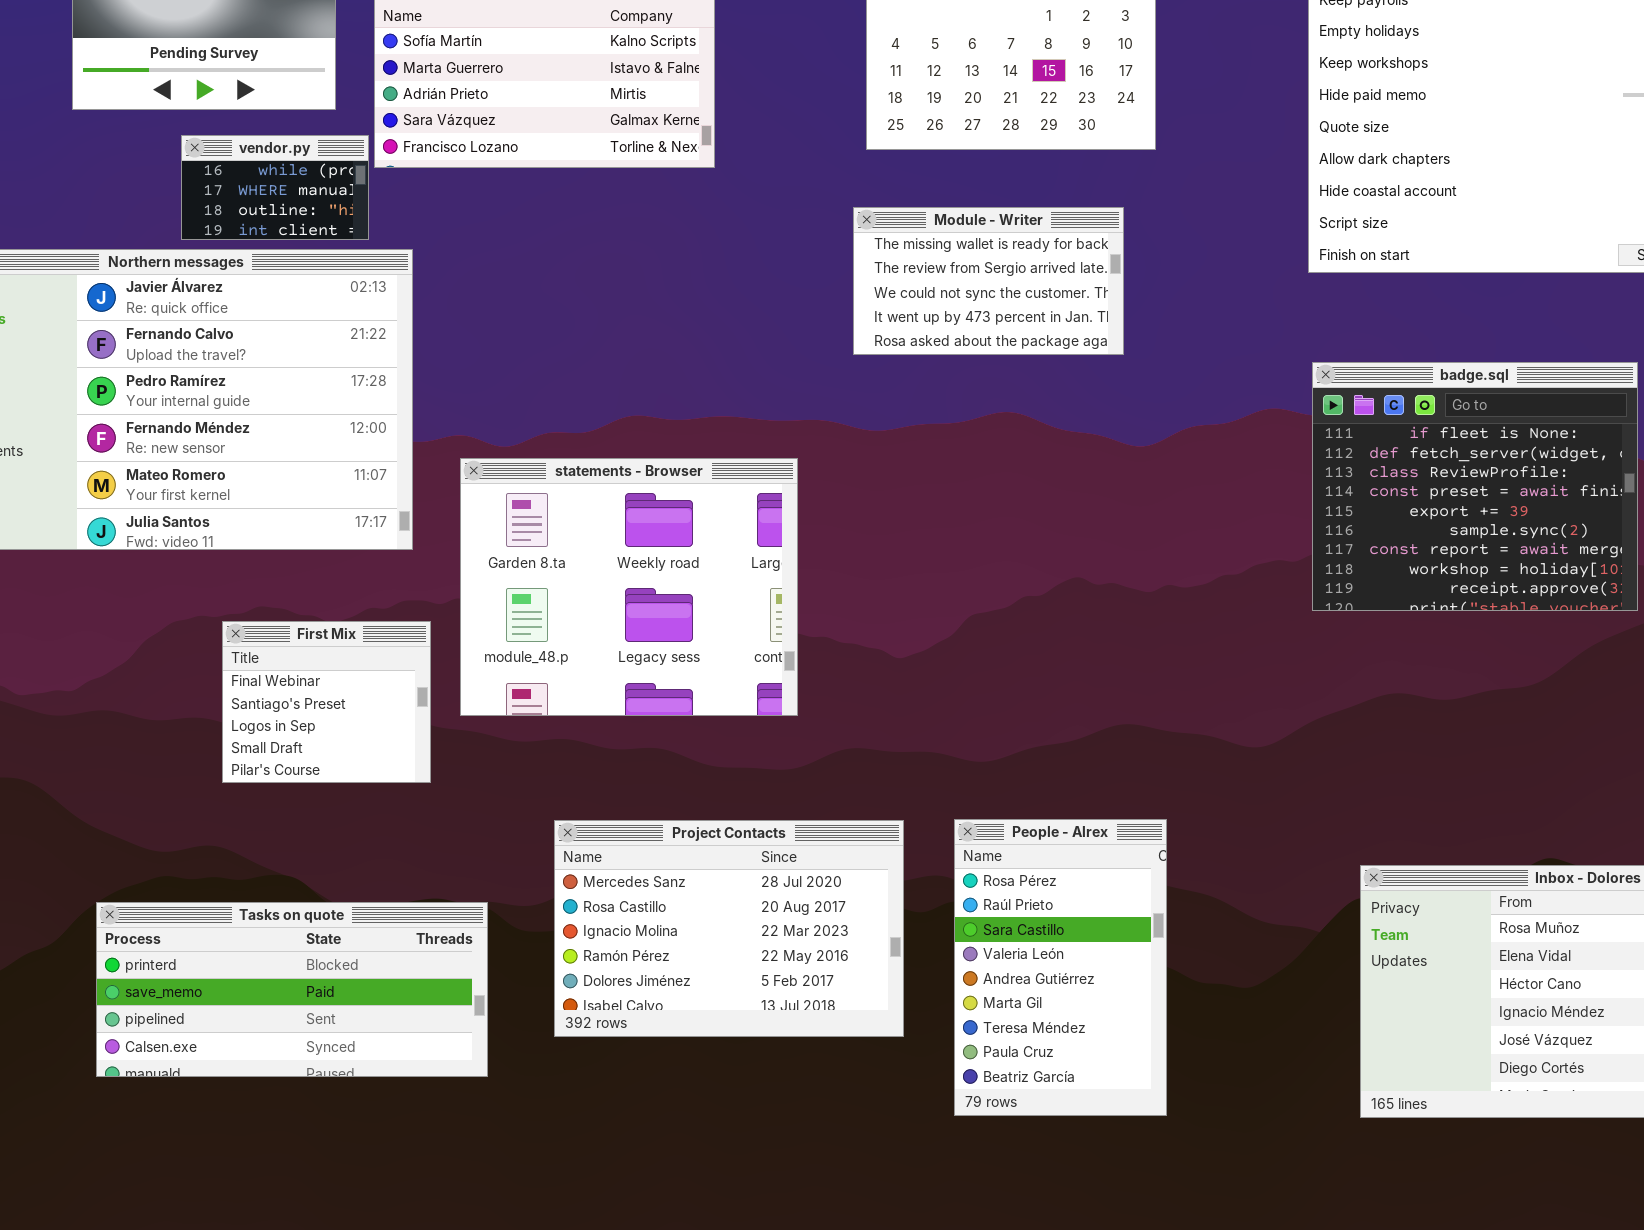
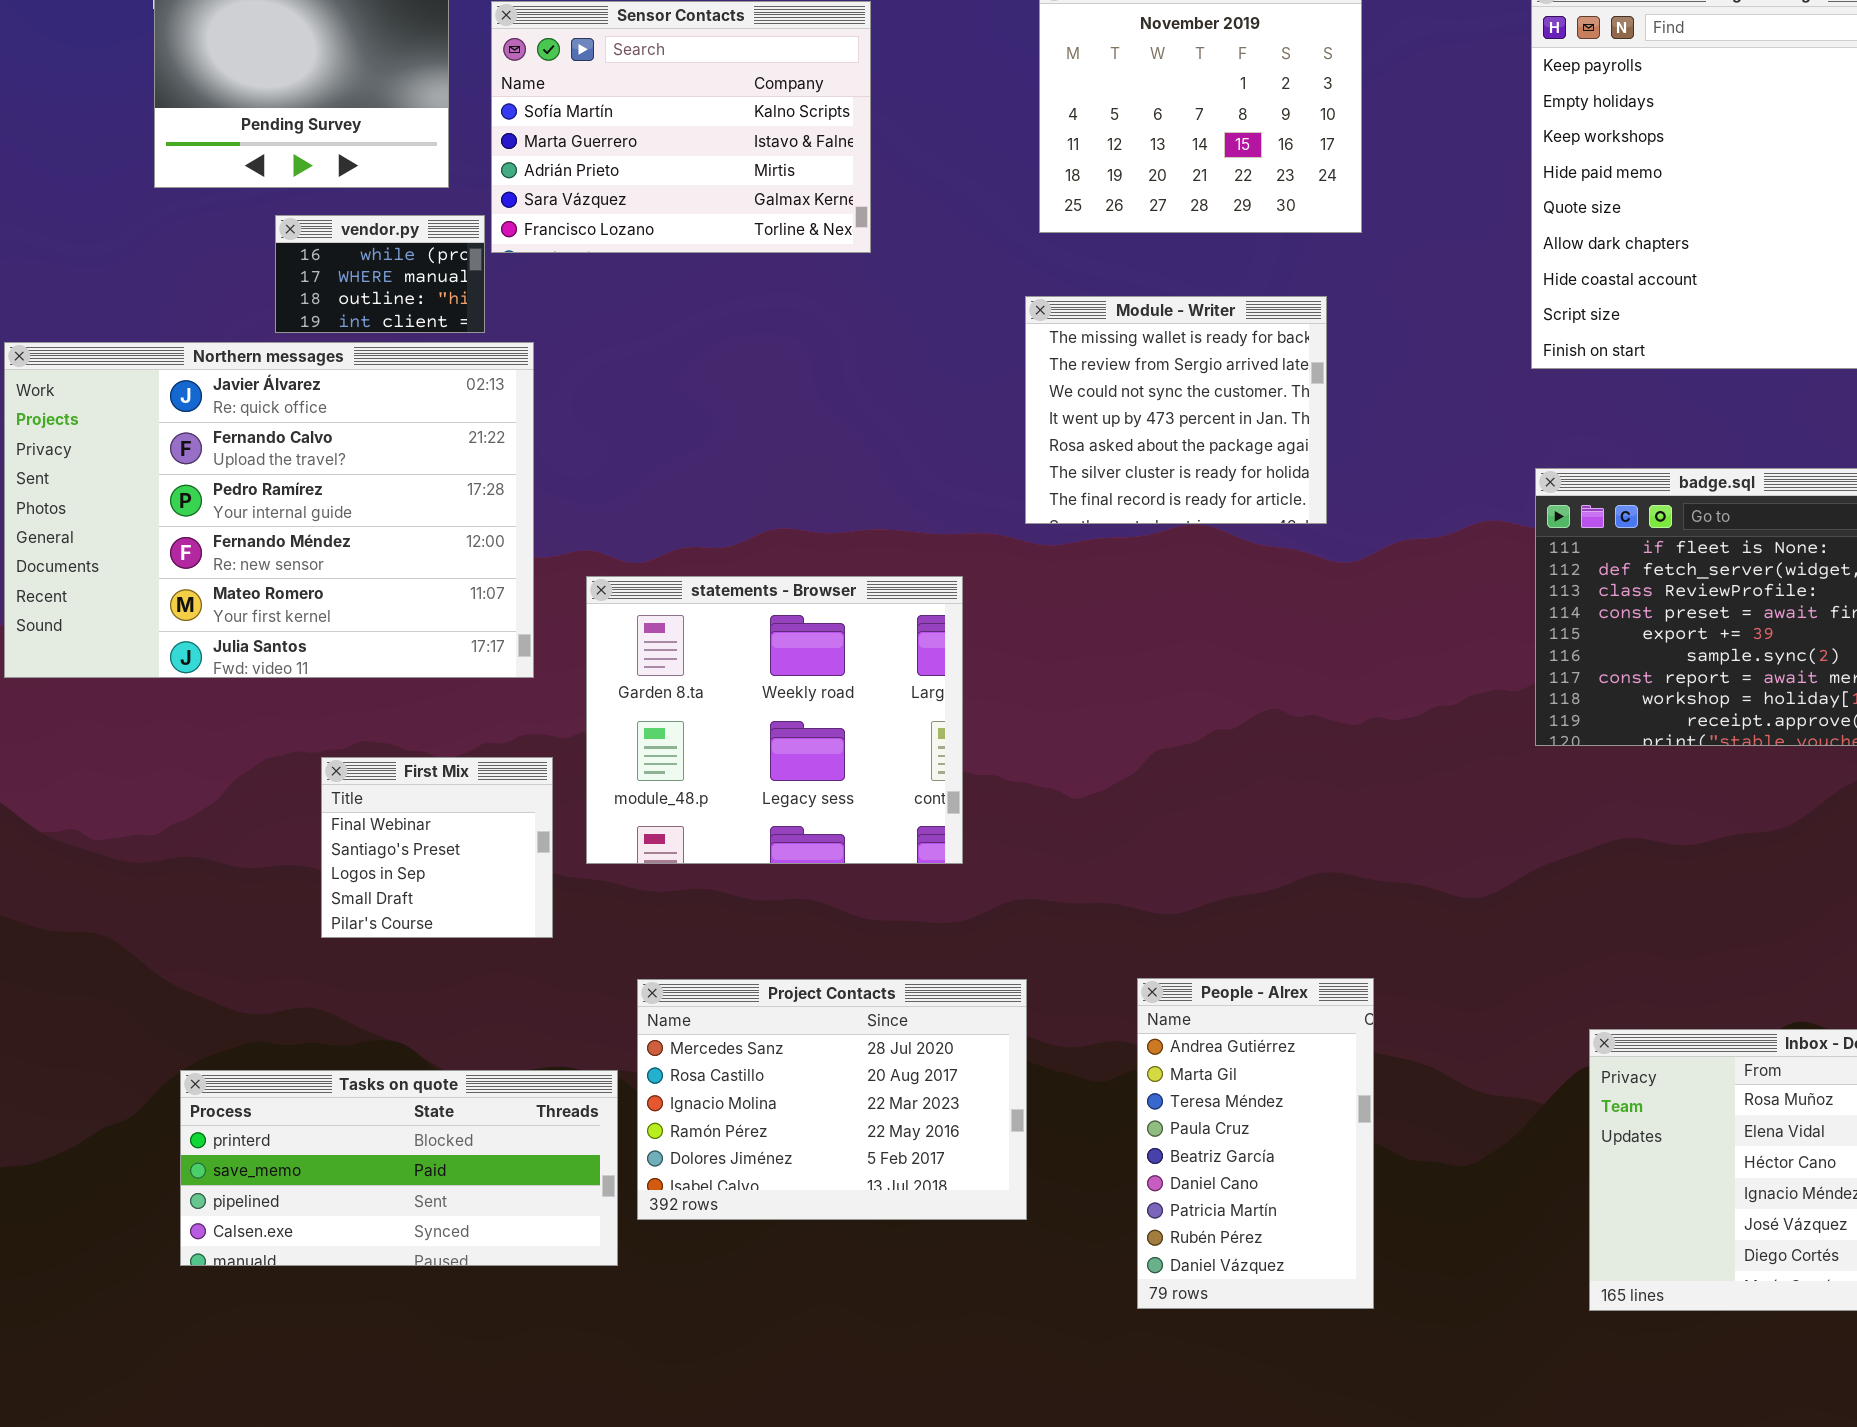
Module - Writer: [853,207,1124,355] -> [1025,296,1327,524], resized
People - Alrex: [954,819,1167,1116] -> [1137,978,1374,1309], scrolled down 4 rows
Project Contacts: [554,820,904,1037] -> [637,979,1027,1220], moved

